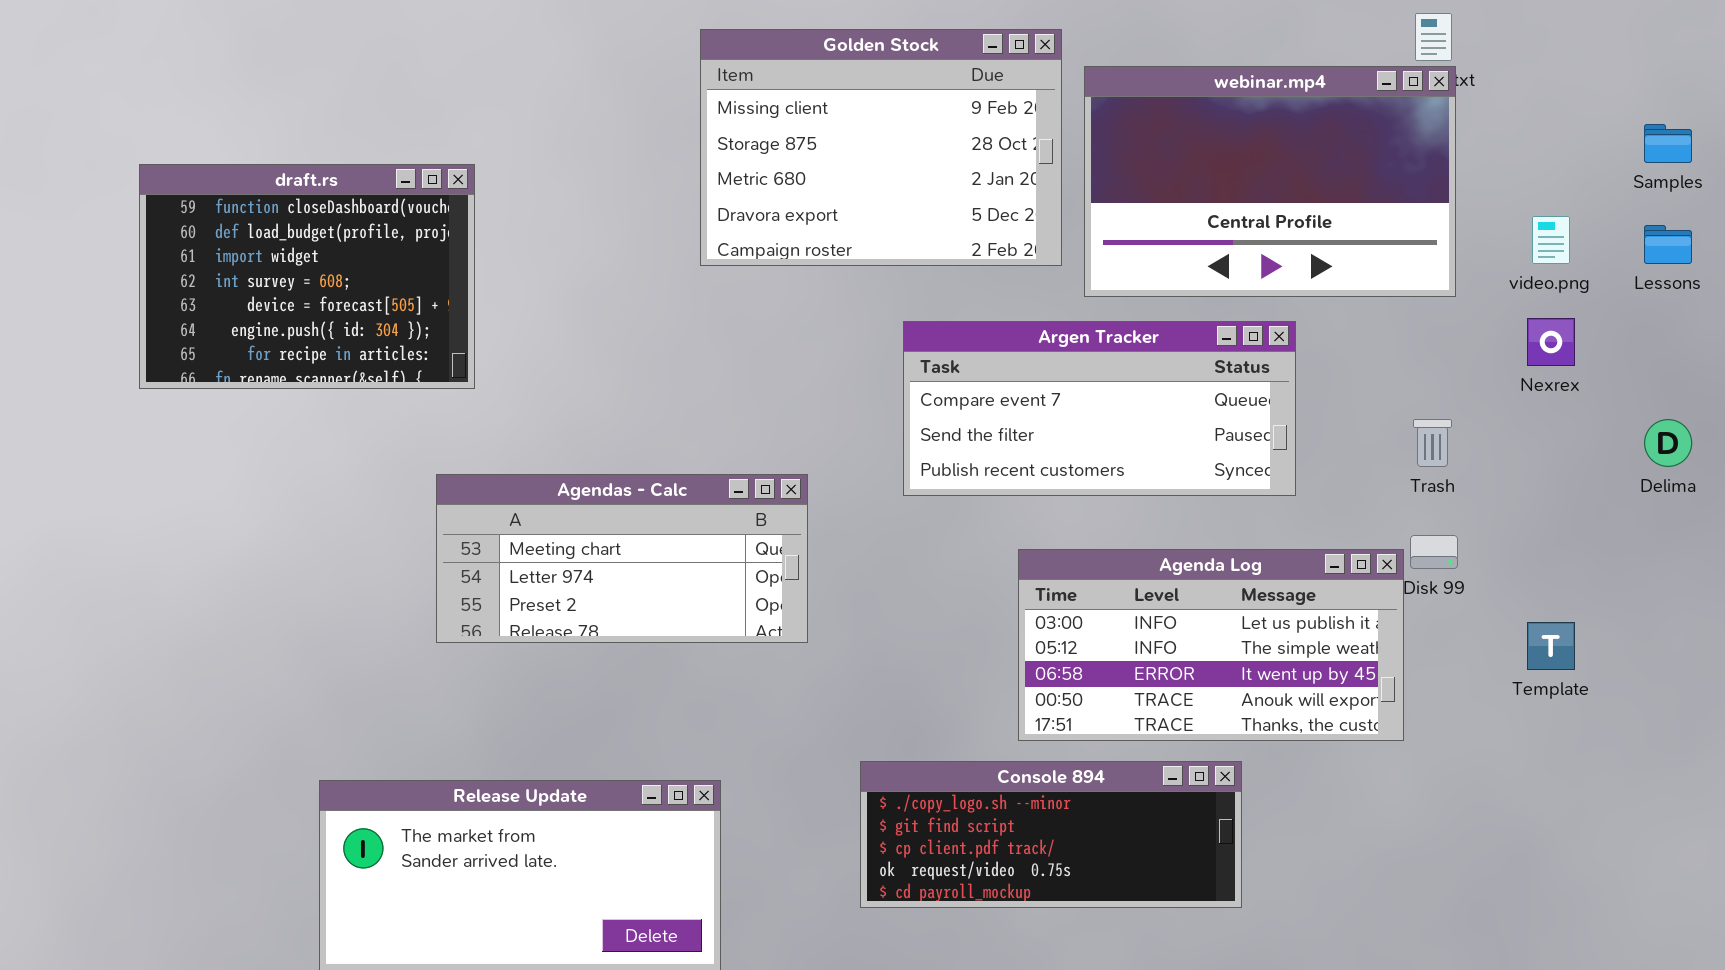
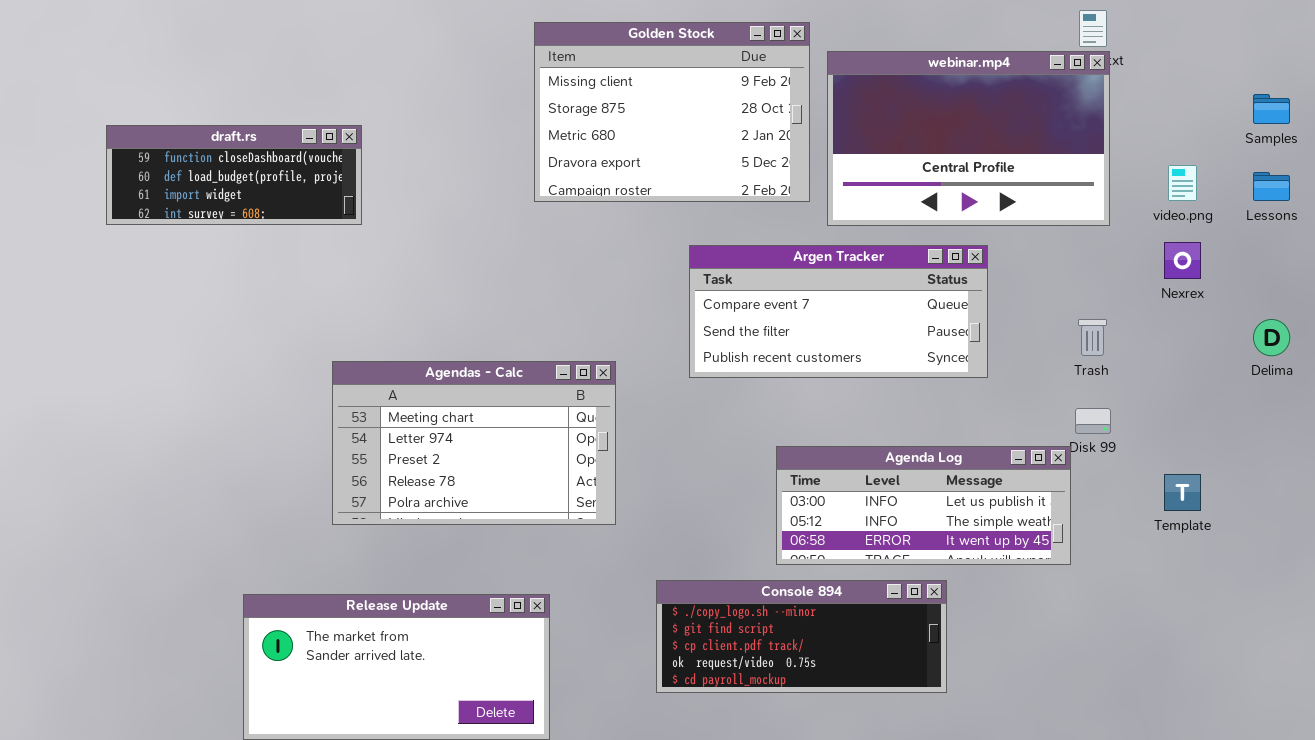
draft.rs: [139,164,475,389] -> [106,125,362,225], resized
Agendas - Calc: [436,474,808,643] -> [332,361,616,525], resized
Agenda Log: [1018,549,1404,741] -> [776,446,1071,565], resized

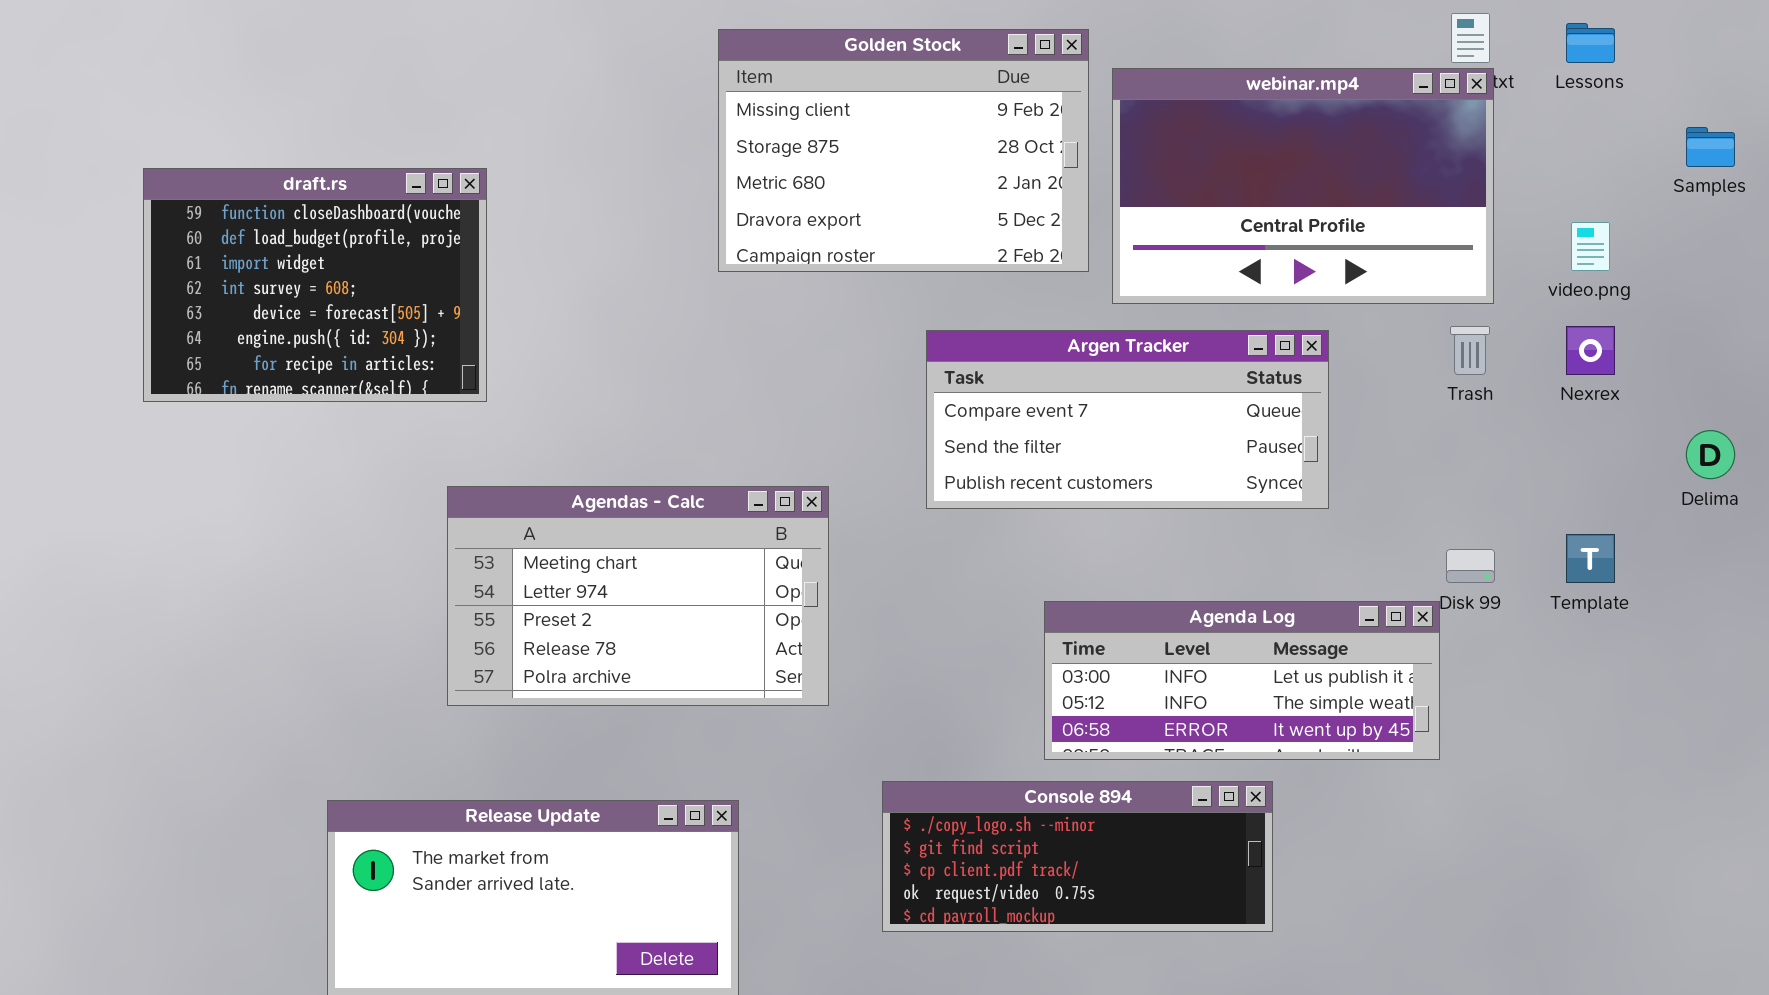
draft.rs: [106,125,362,225] -> [143,168,487,402], resized
Lessons: [1253,172,1290,201] -> [1566,23,1615,63], moved
Trash: [1078,319,1107,356] -> [1450,326,1490,375], moved
Template: [1164,474,1201,511] -> [1566,534,1615,583], moved

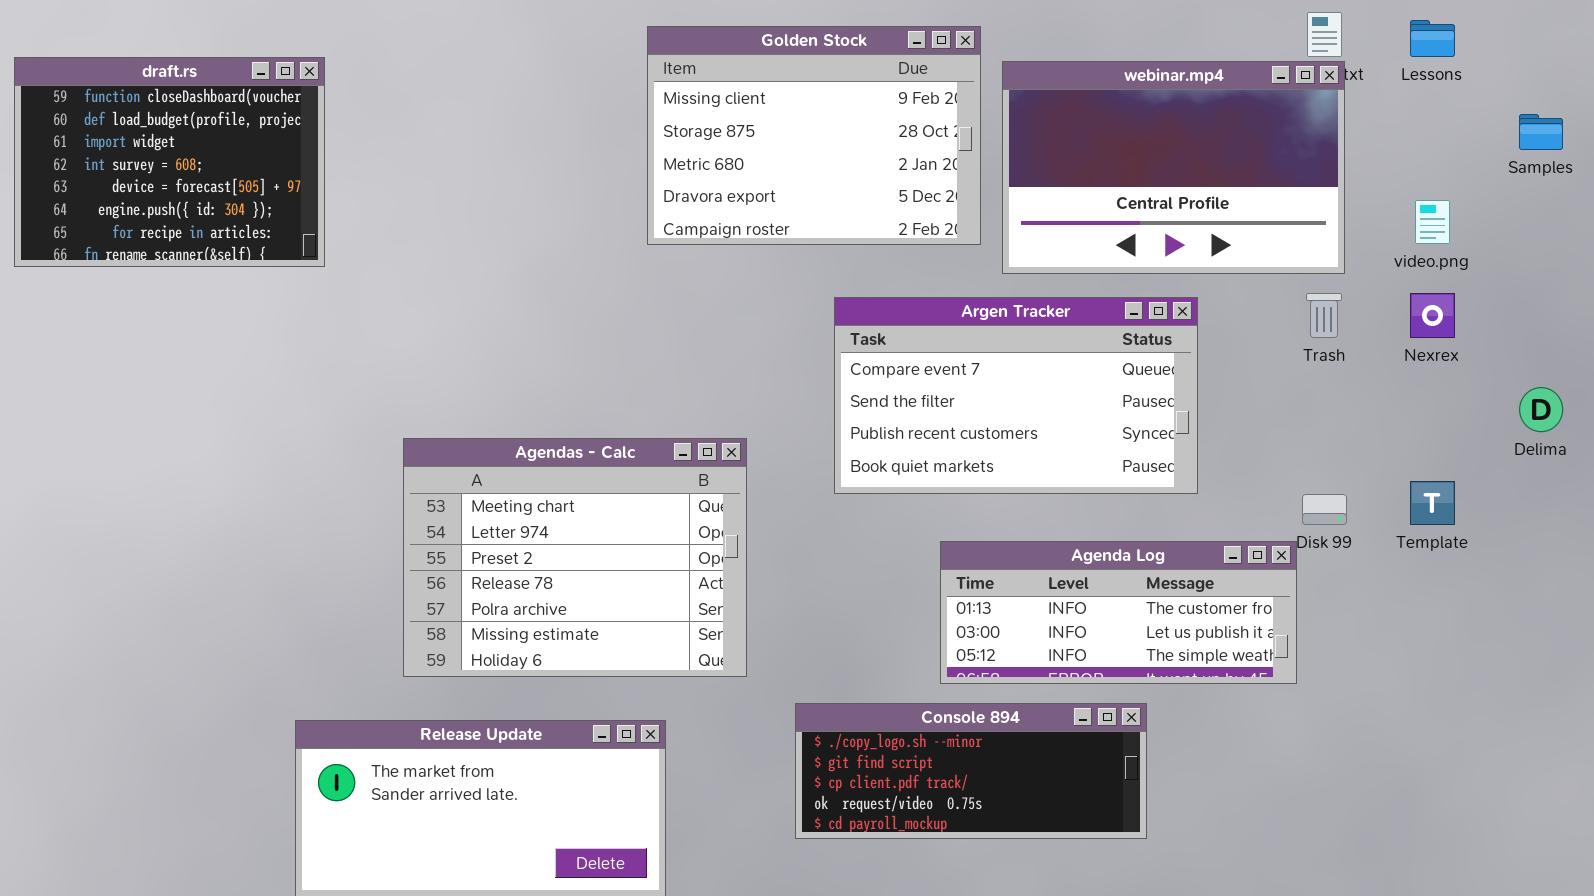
draft.rs: [143,168,487,402] -> [14,57,325,267], moved
Argen Tracker: [926,330,1329,509] -> [834,297,1198,494], resized
Agendas - Calc: [447,486,829,706] -> [403,438,747,677], resized
Agenda Log: [1044,601,1440,760] -> [940,541,1297,684], scrolled up 1 row

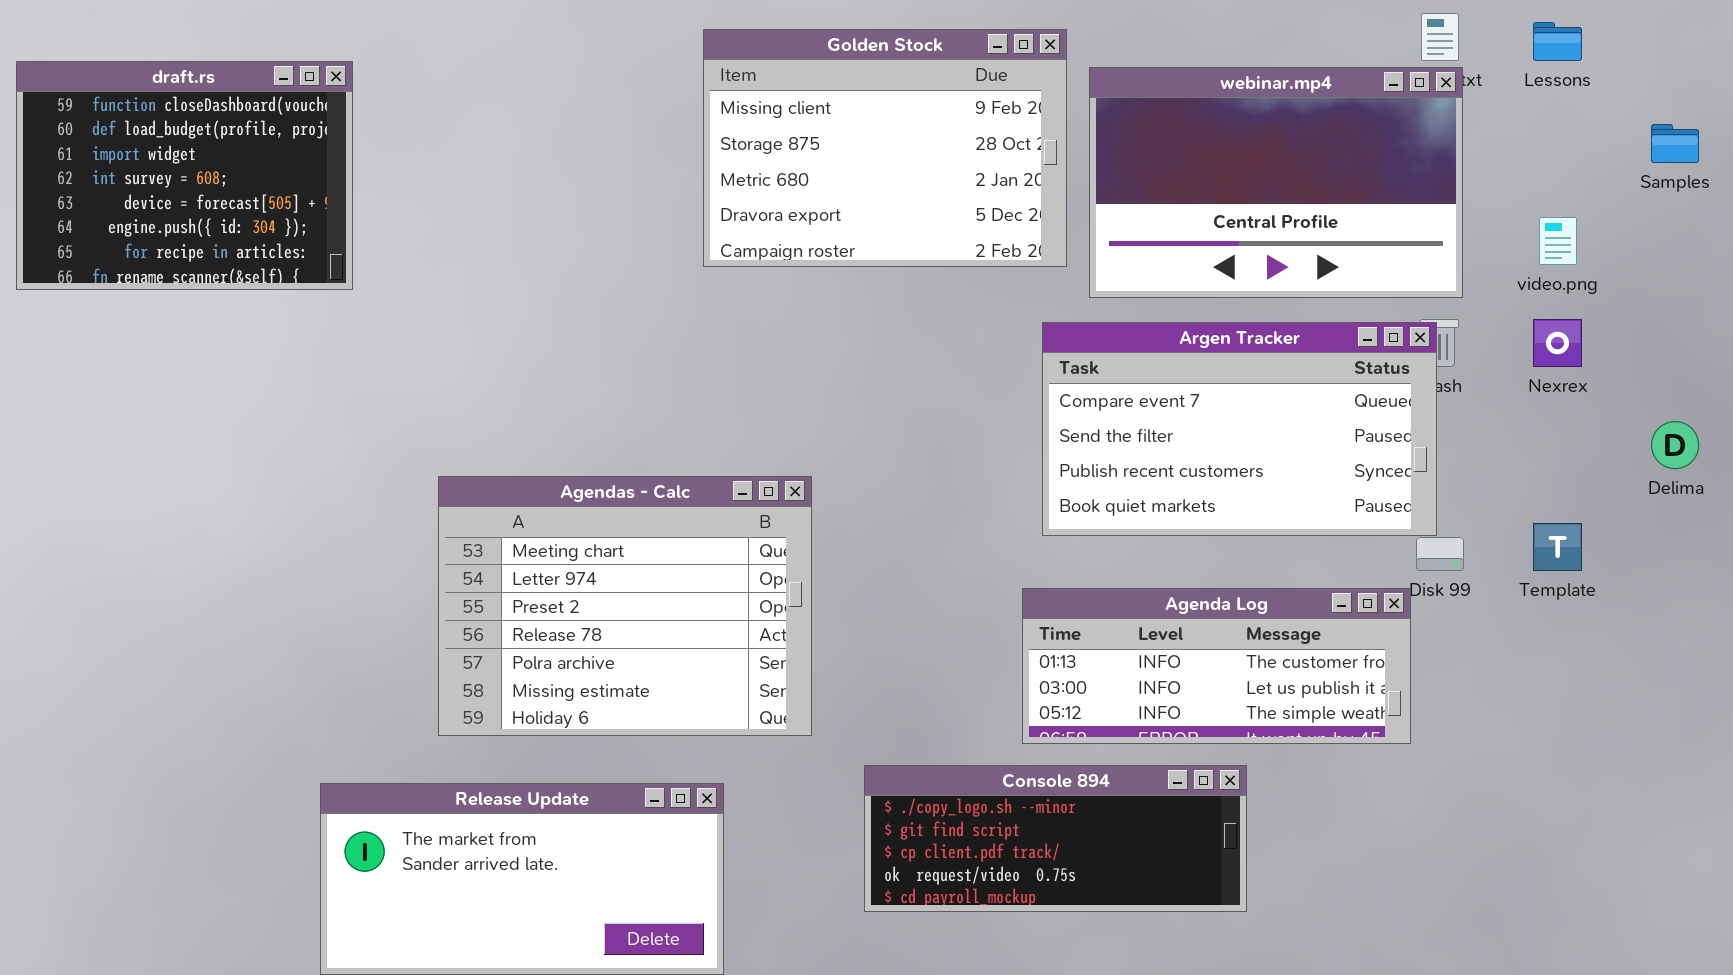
Argen Tracker: [834,297,1198,494] -> [1042,322,1437,536], moved

